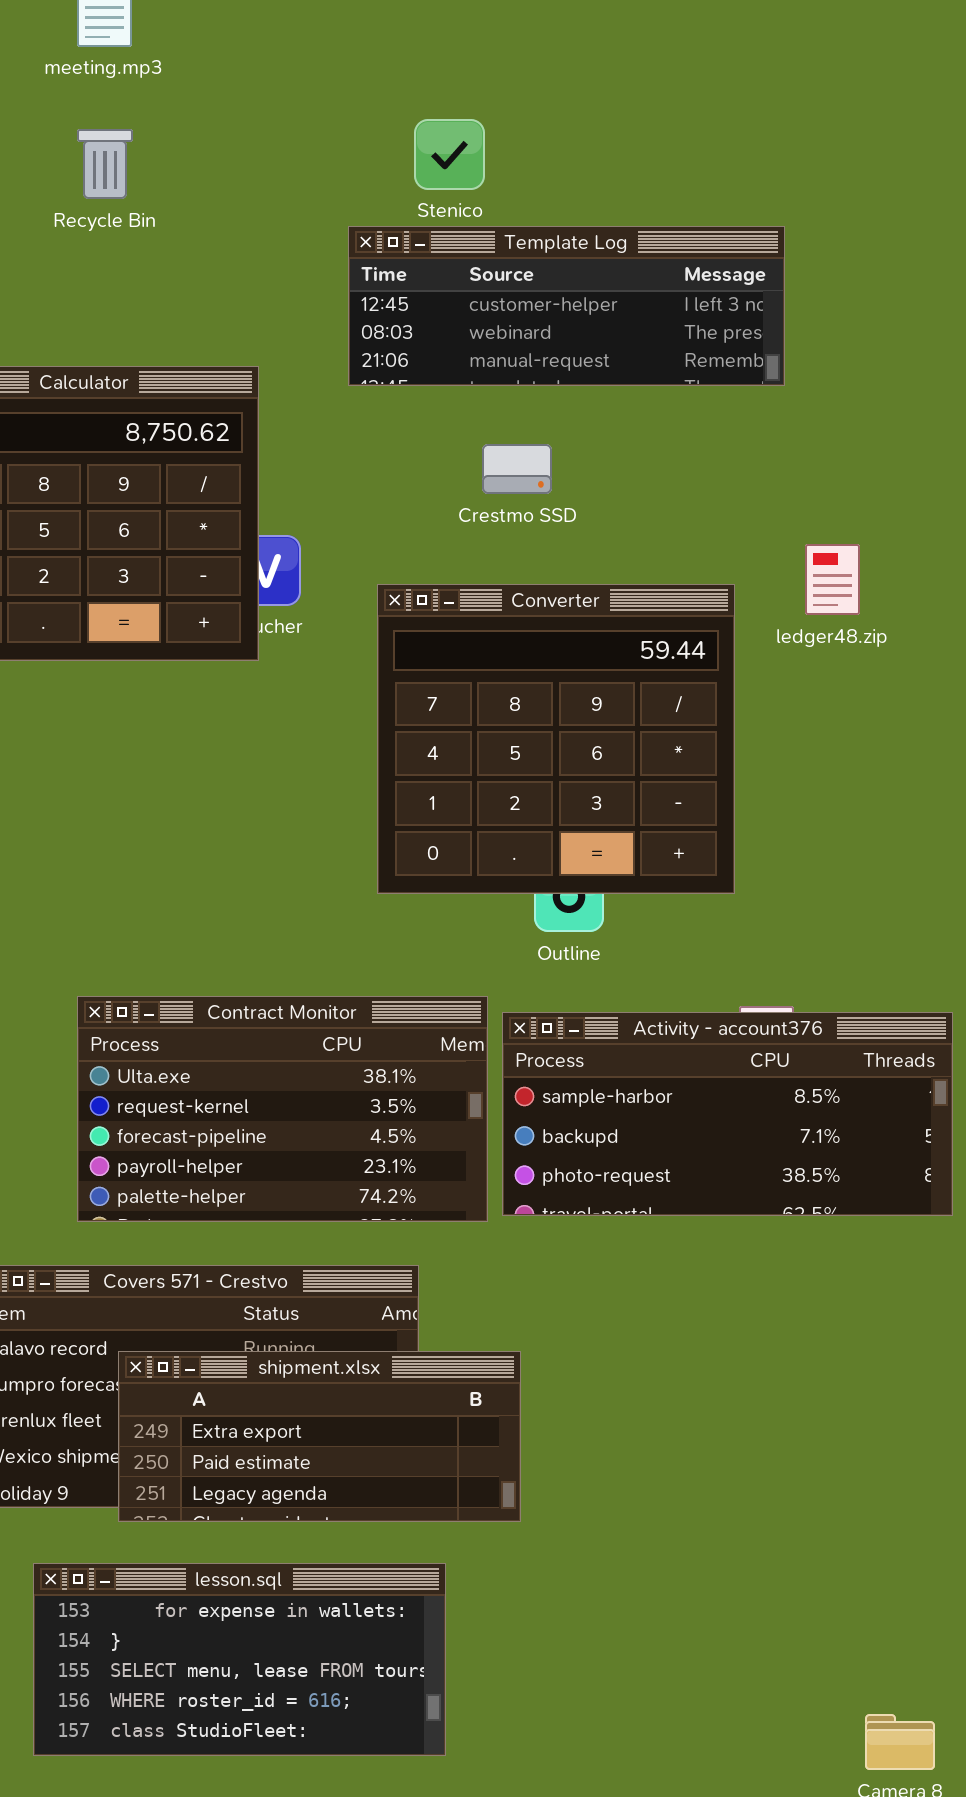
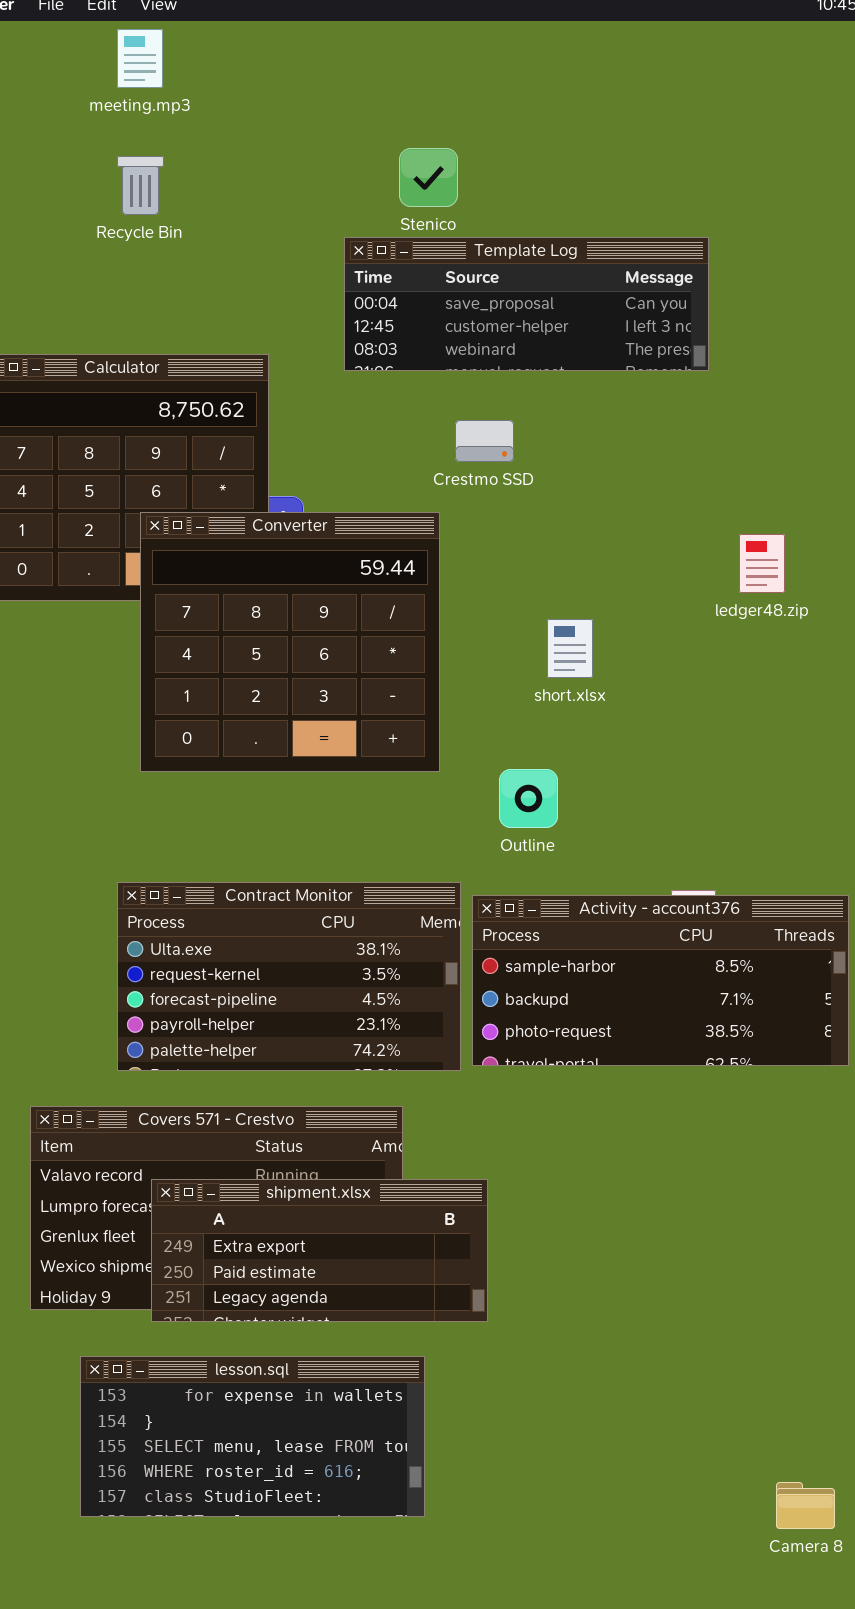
Template Log: [348,226,785,386] -> [344,237,709,371], scrolled up 1 row
ledger48.zip: [805,544,860,615] -> [739,534,785,593], moved
Converter: [377,584,735,894] -> [140,512,440,772], moved

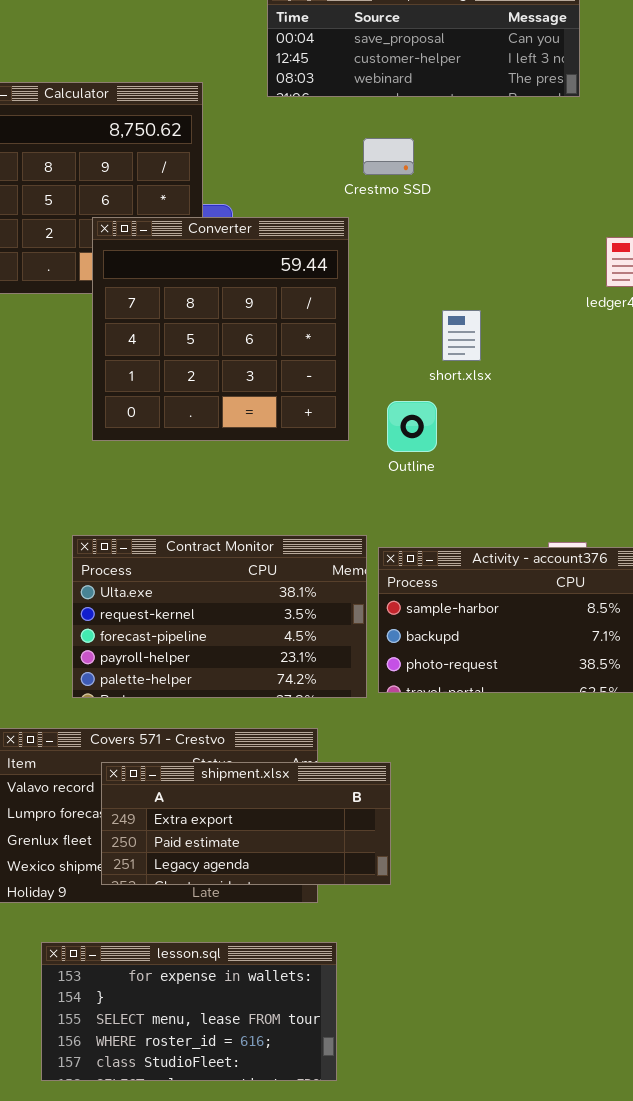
Outline: [499,769,558,828] -> [387,401,437,452], moved
shipment.xlsx: [151,1179,488,1322] -> [101,762,391,885], moved

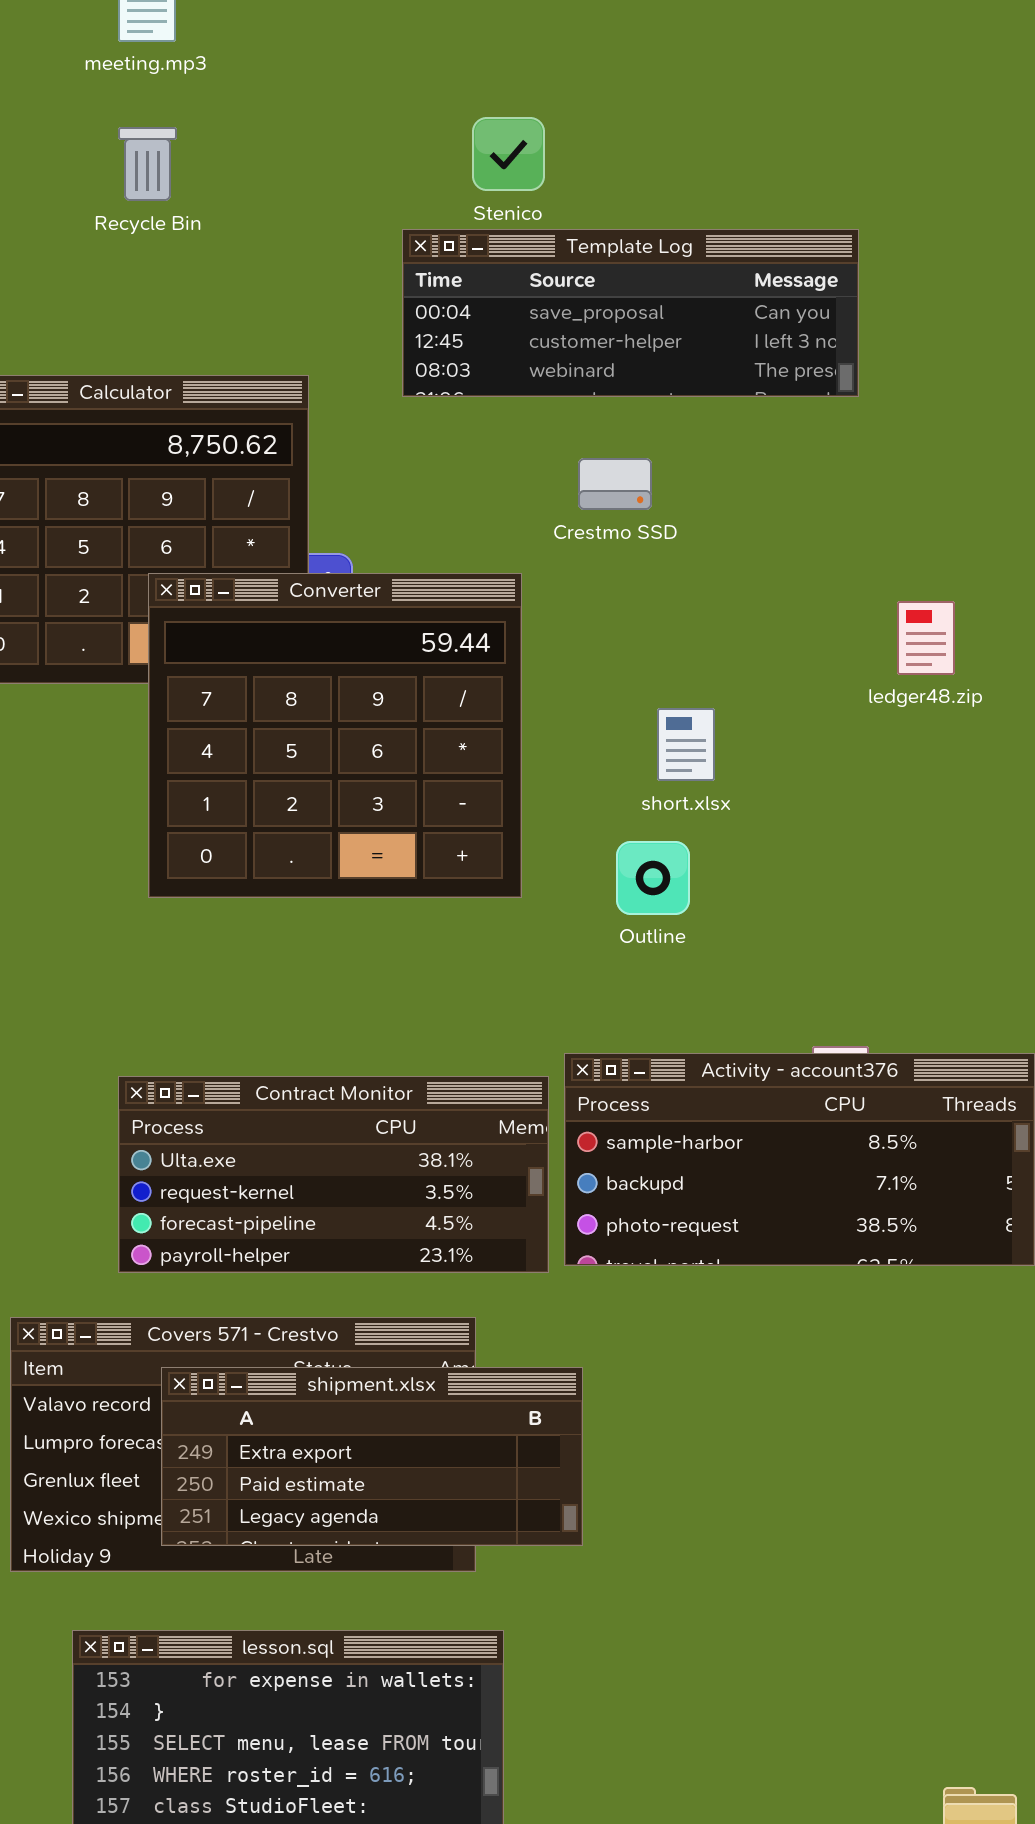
Crestmo SSD: [363,138,414,175] -> [578,458,652,510], moved
Outline: [387,401,437,452] -> [616,841,690,915], moved
Contract Monitor: [72,535,367,698] -> [118,1076,549,1273], resized

